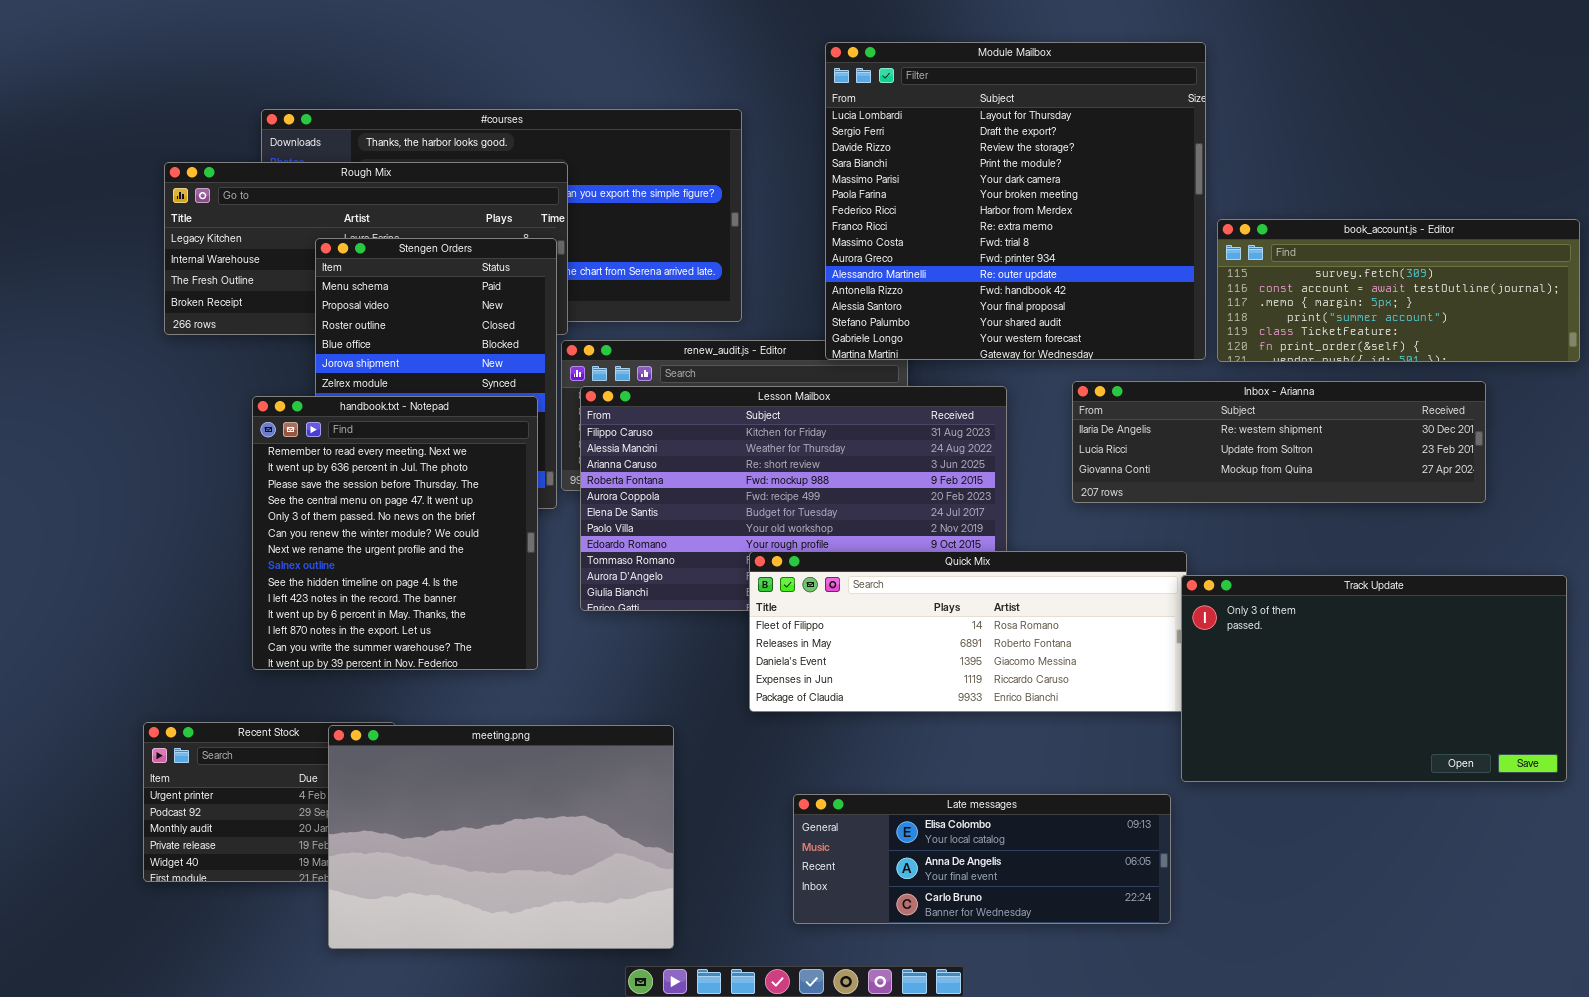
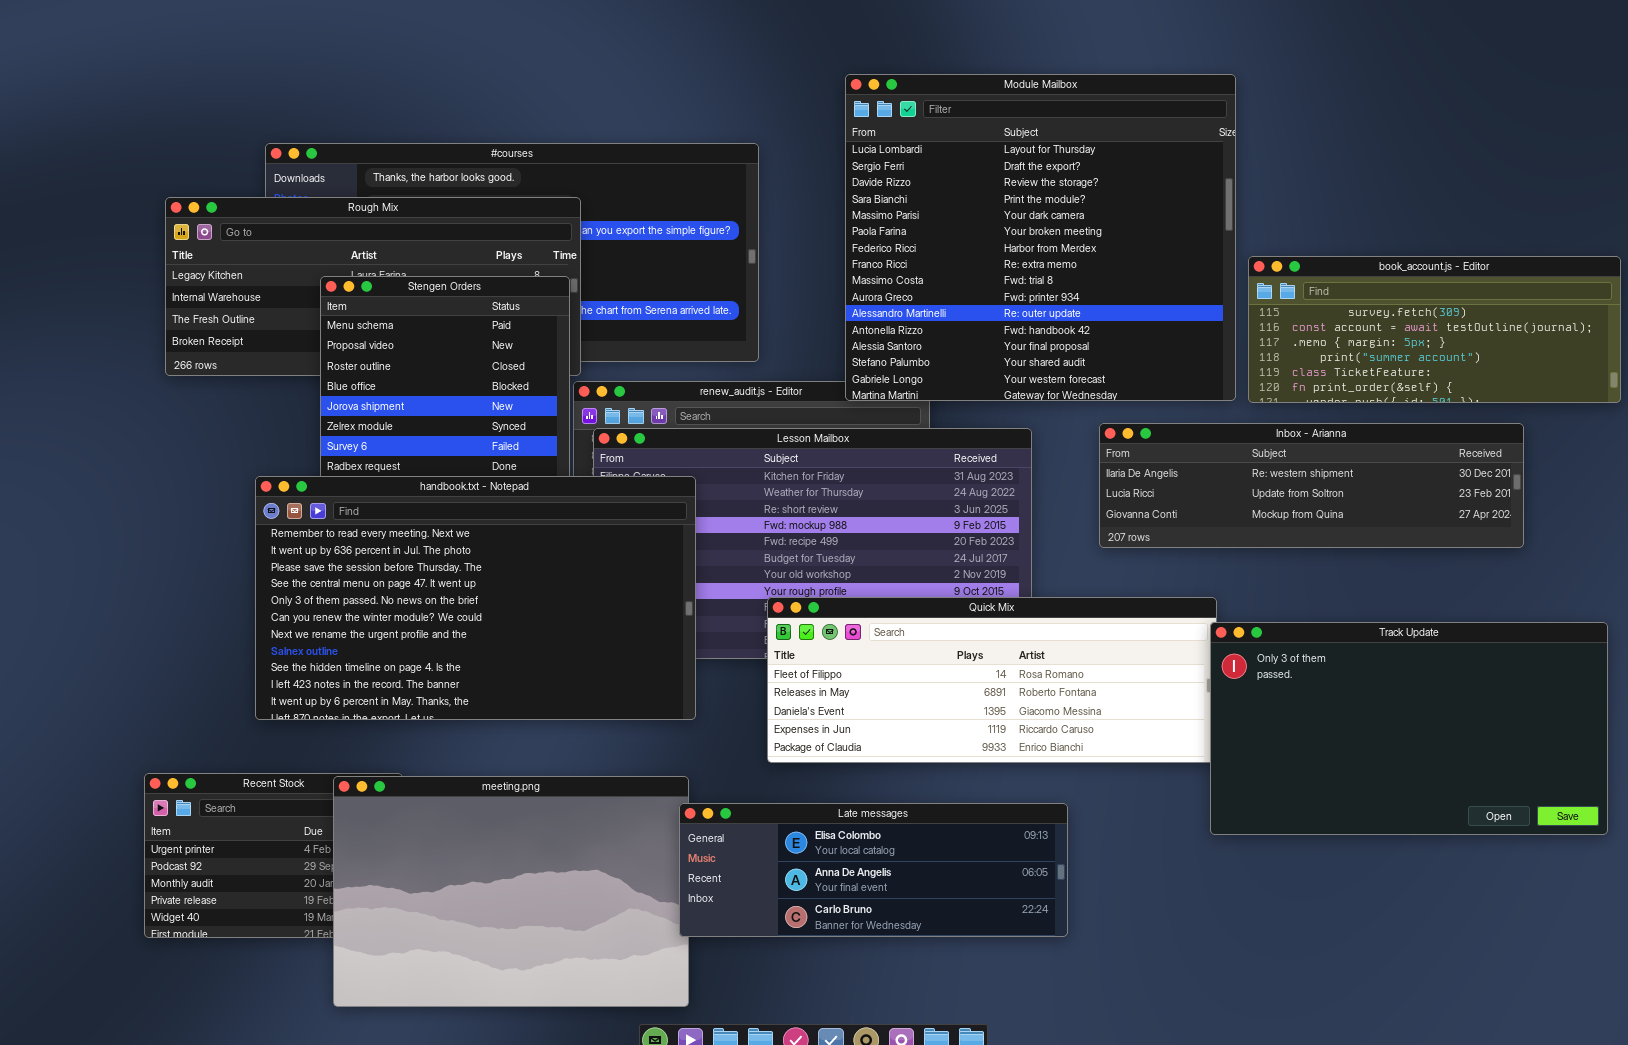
handbook.txt - Notepad: [252,396,538,670] -> [255,476,696,720], resized
Late messages: [793,794,1171,924] -> [679,803,1068,937], moved

